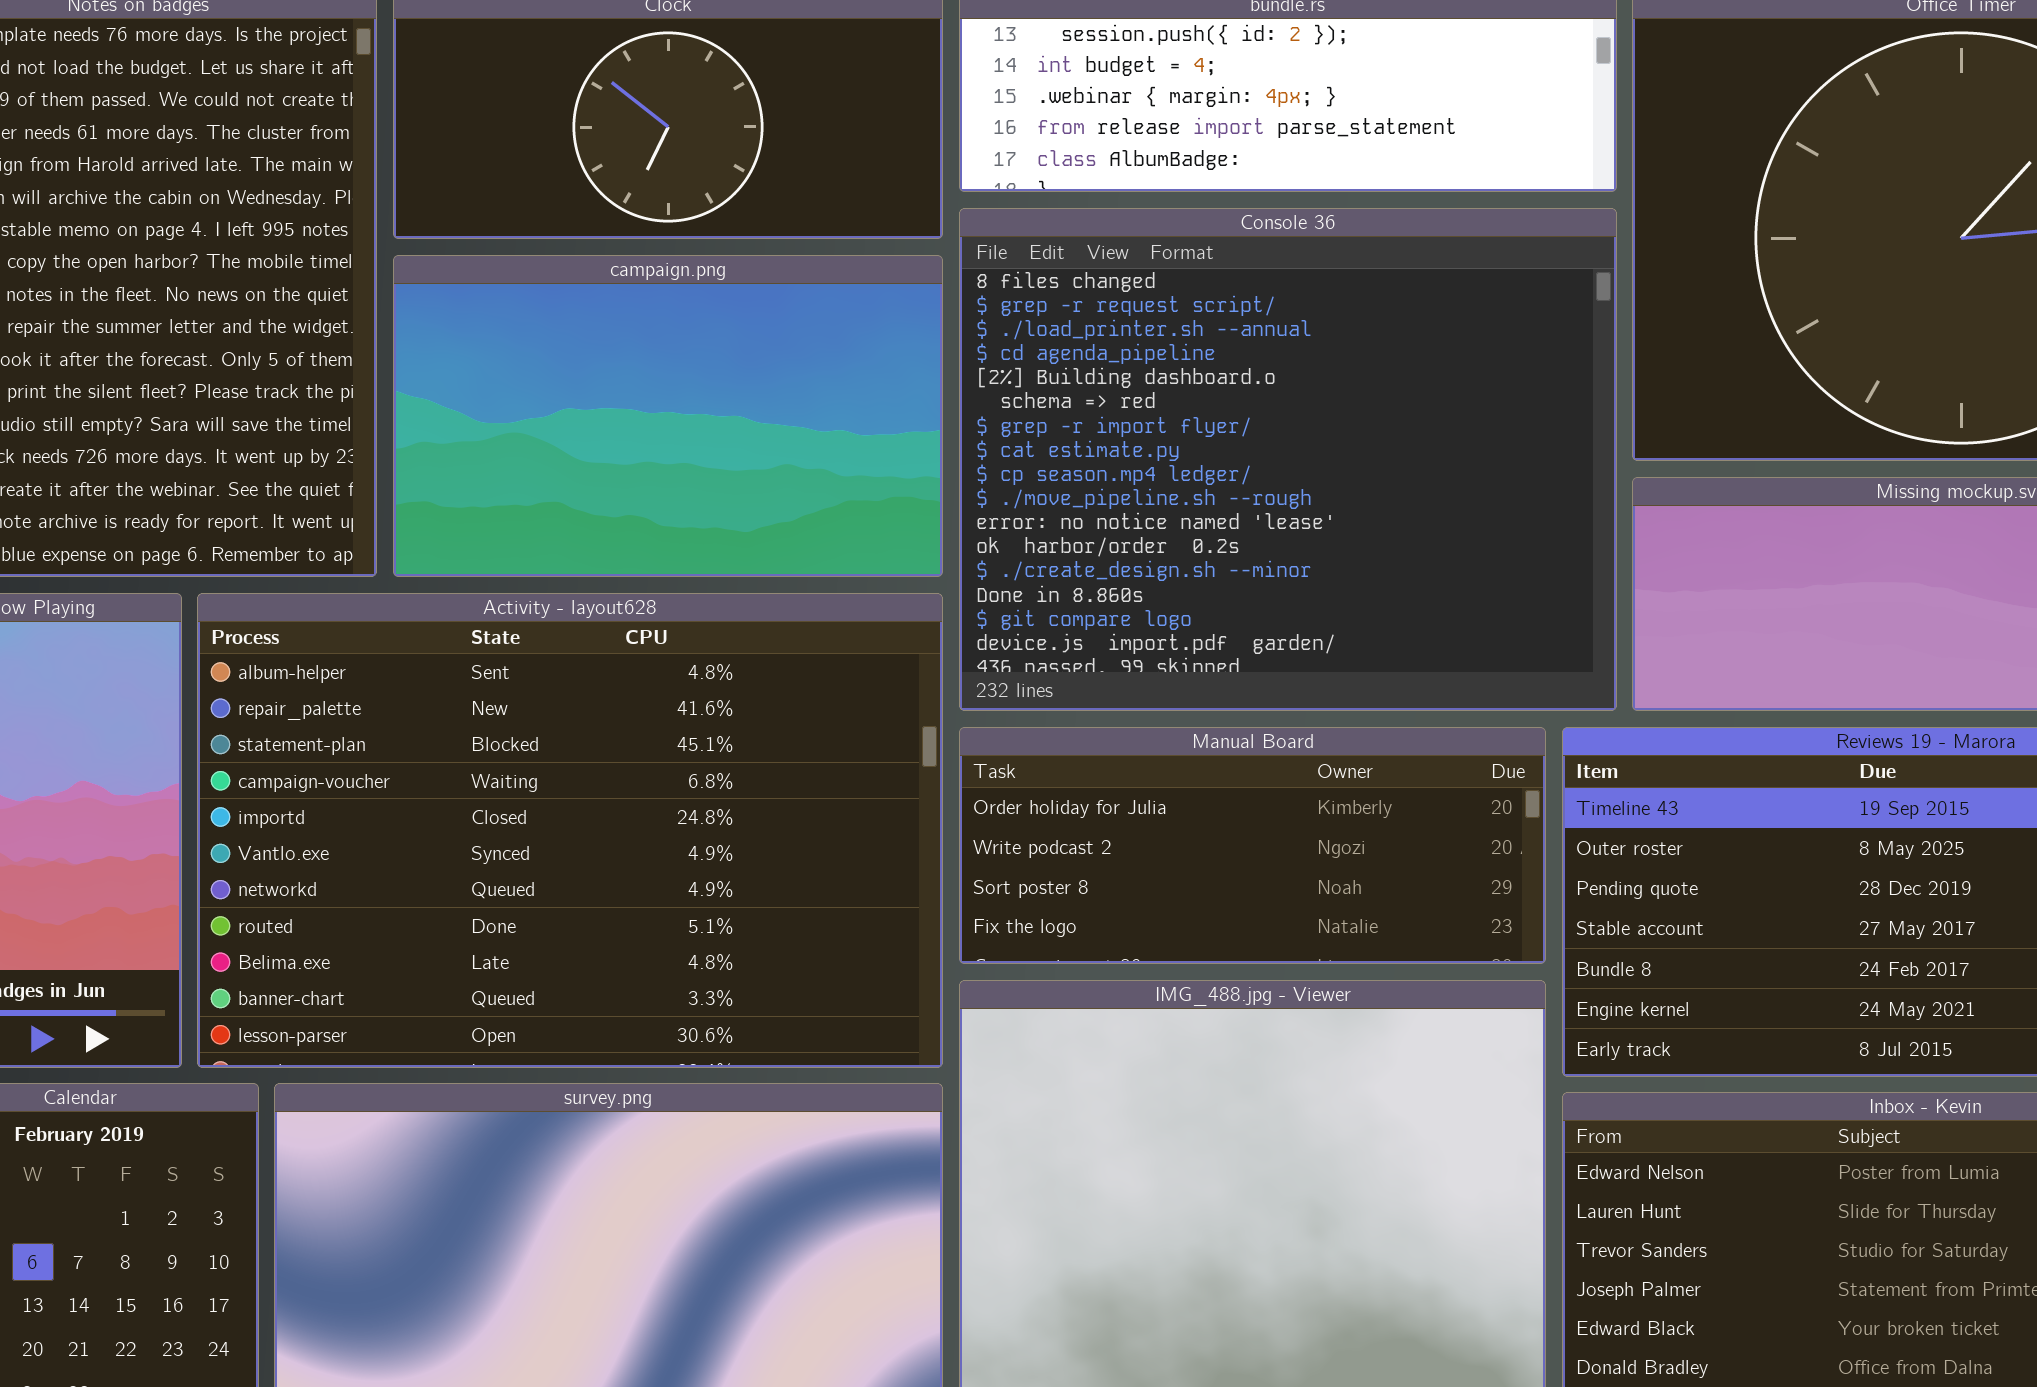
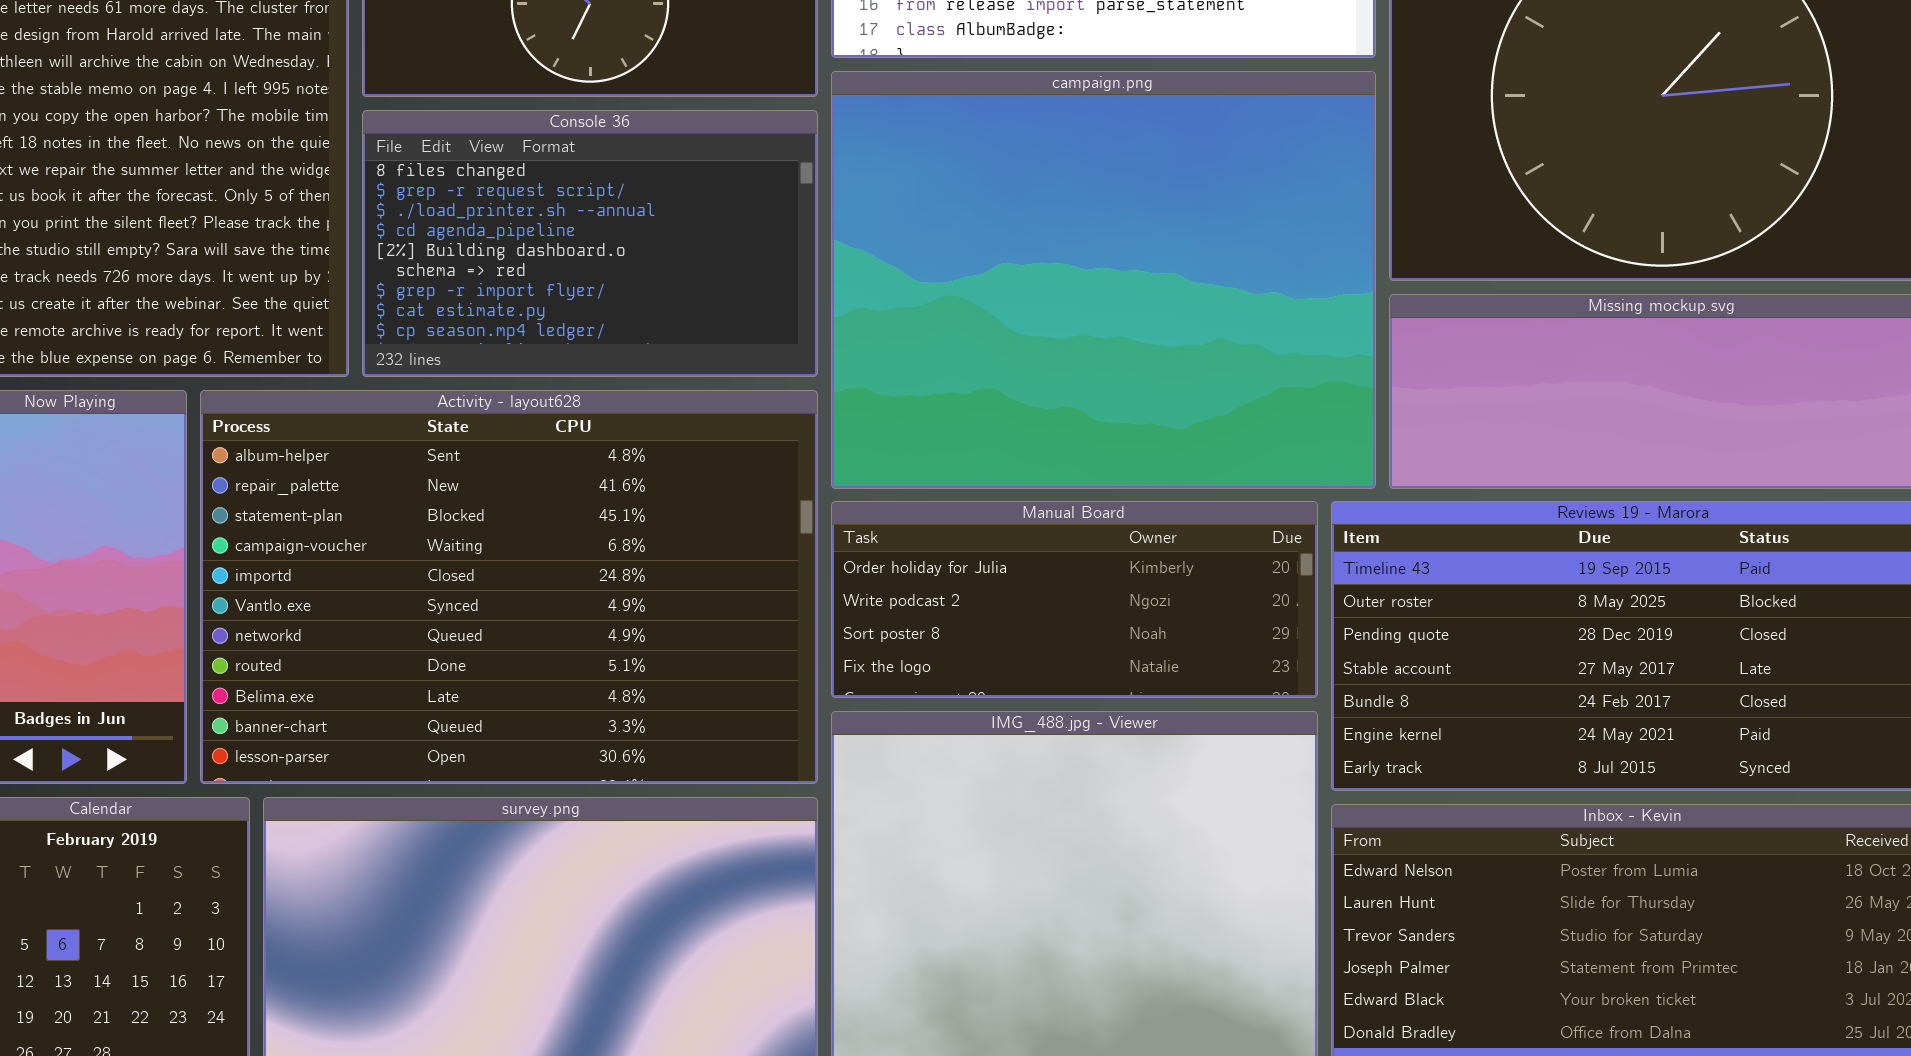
Console 36: [959,208,1617,711] -> [362,110,818,377], moved, resized
campaign.png: [393,255,943,577] -> [831,71,1376,489], moved, resized

